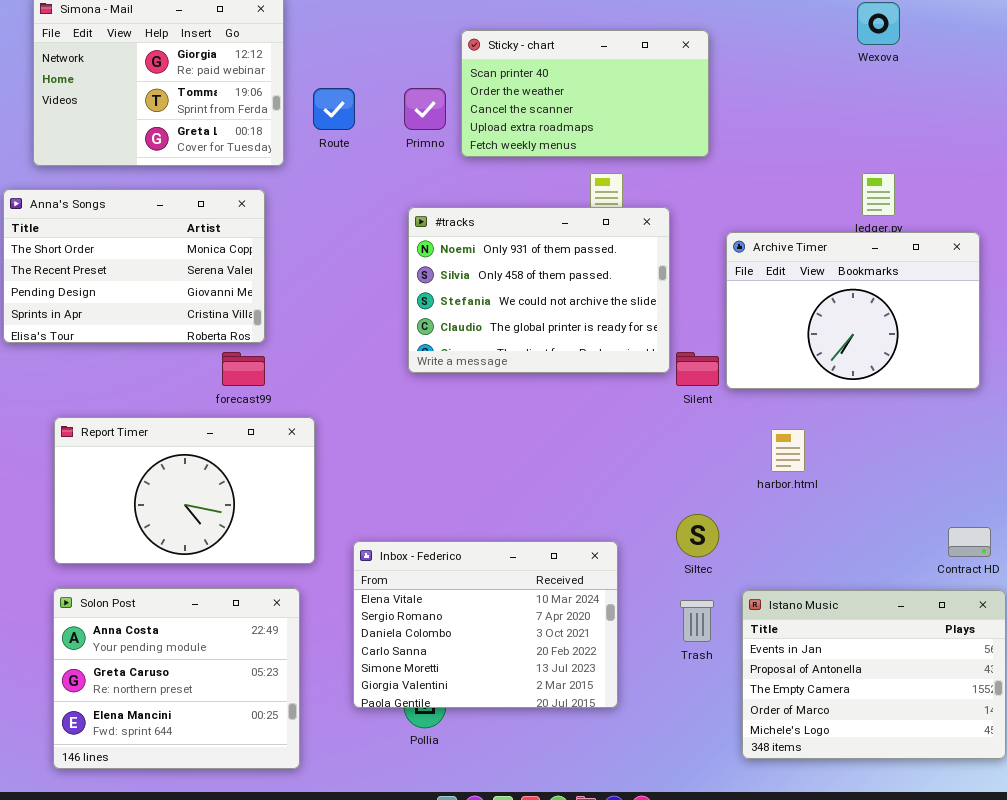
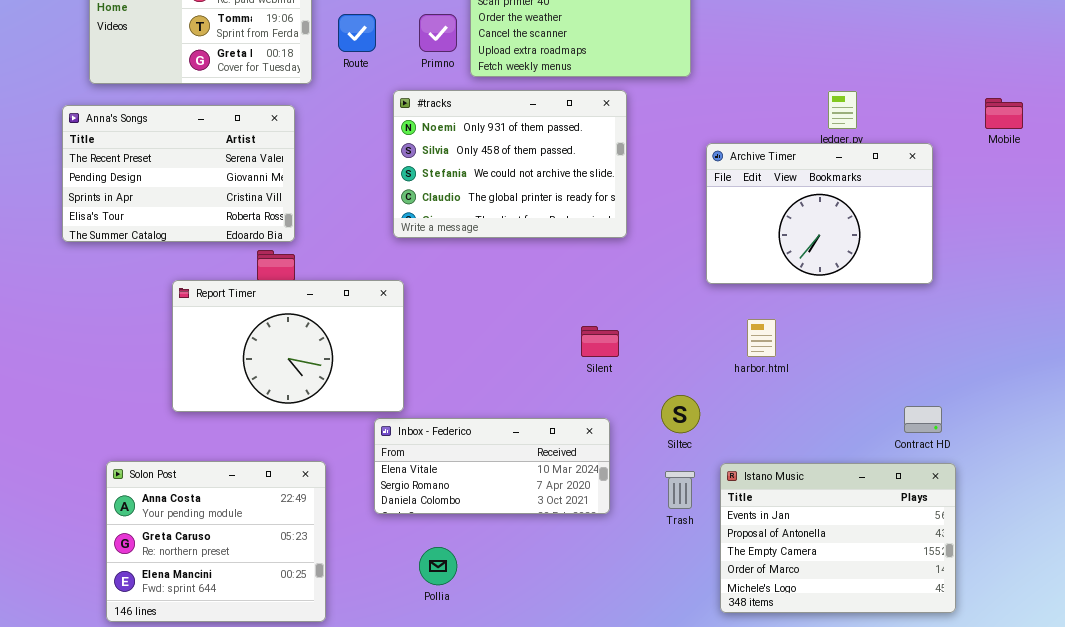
Anna's Songs: [3,189,265,343] -> [62,105,295,242], scrolled down 1 row
#tracks: [408,207,670,373] -> [393,90,627,238], moved
Silent: [676,352,719,386] -> [581,326,619,357], moved
Report Timer: [54,417,315,564] -> [172,280,404,412], moved
Inbox - Federico: [353,541,618,708] -> [374,418,610,514], resized

